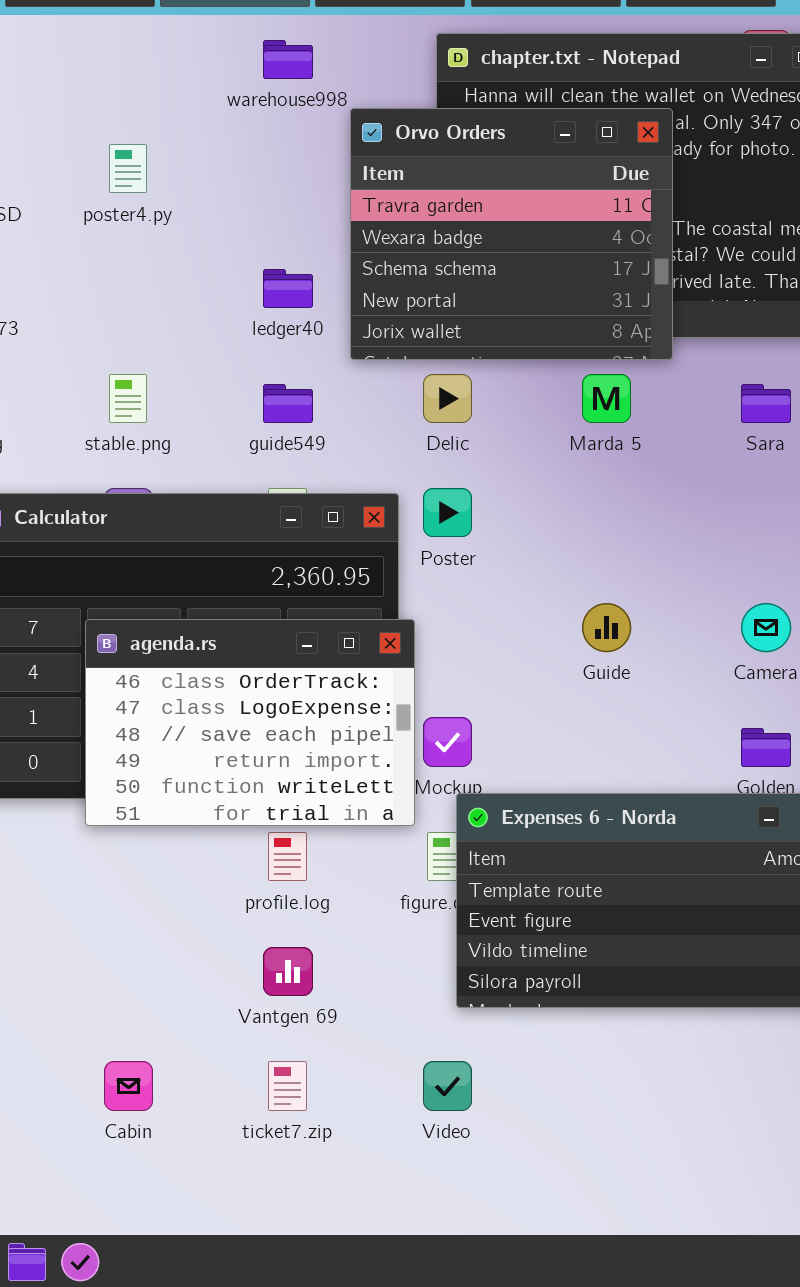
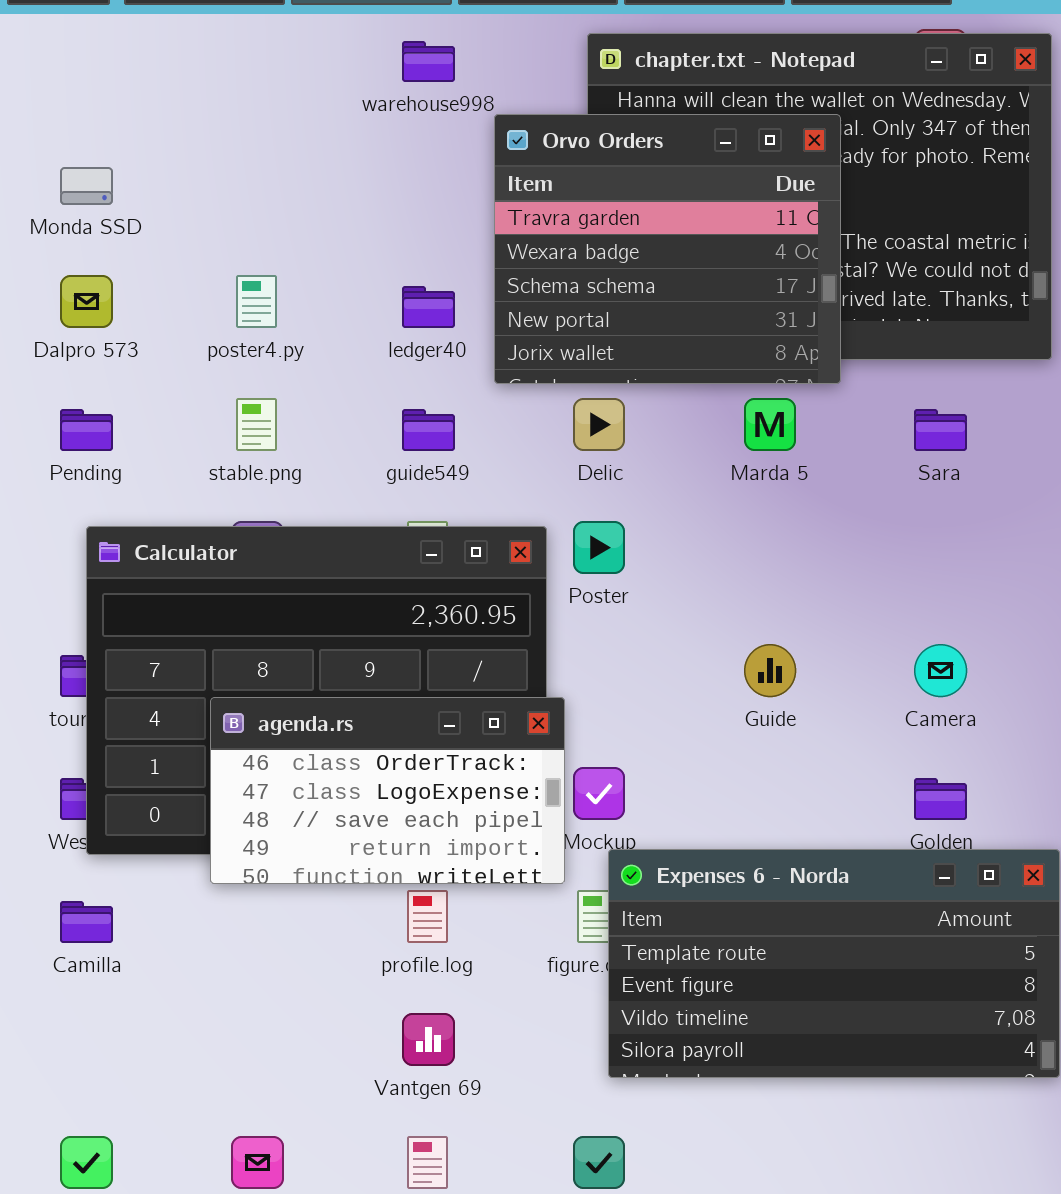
poster4.py: [109,144,147,193] -> [236,275,277,328], moved
agenda.rs: [85,619,415,826] -> [210,697,565,884], resized

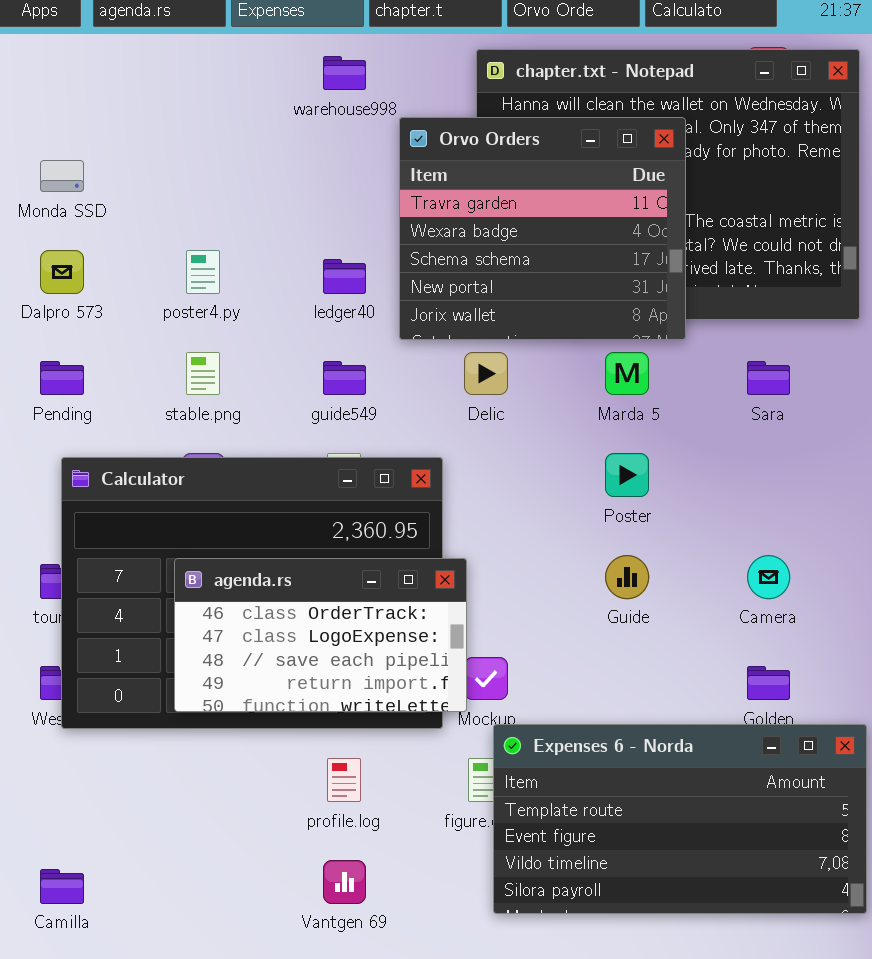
Poster: [573,521,625,574] -> [605,453,649,497], moved
agenda.rs: [210,697,565,884] -> [174,558,467,712], moved
Camilla: [60,901,113,943] -> [40,869,84,904], moved

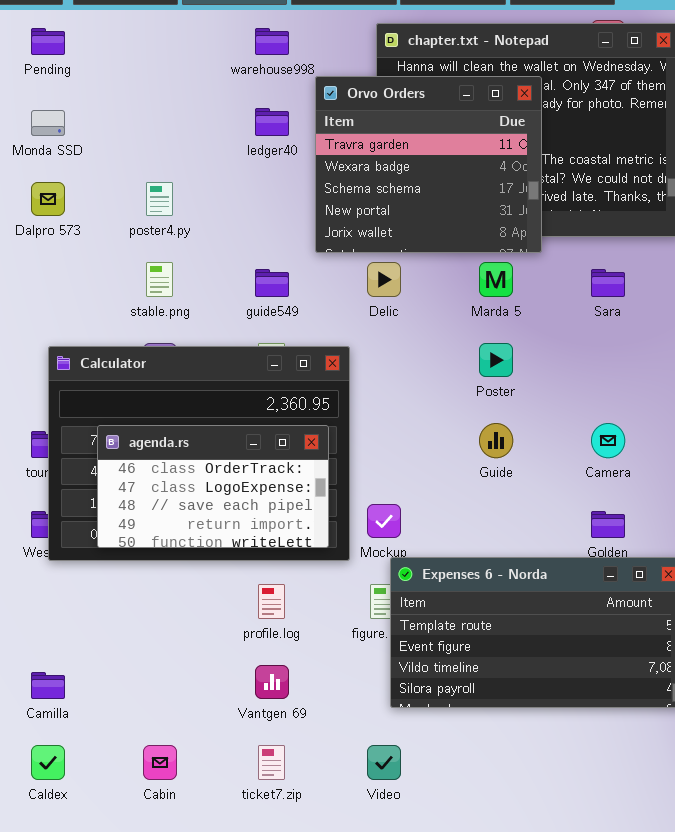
ledger40: [323,259,366,294] -> [255,108,289,136], moved
Pending: [40,361,84,395] -> [31,28,65,55], moved
agenda.rs: [174,558,467,712] -> [97,425,329,548], moved

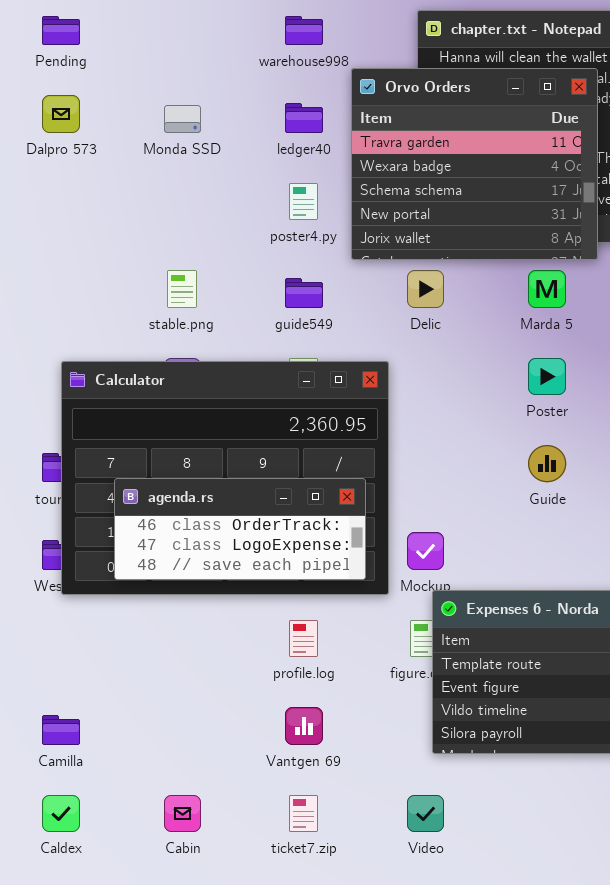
Monda SSD: [31,110,65,136] -> [164,105,201,133], moved
Dalpro 573: [31,182,65,216] -> [42,95,80,133], moved
poster4.py: [146,182,173,216] -> [289,183,318,220], moved
agenda.rs: [97,425,329,548] -> [114,478,366,580], resized

